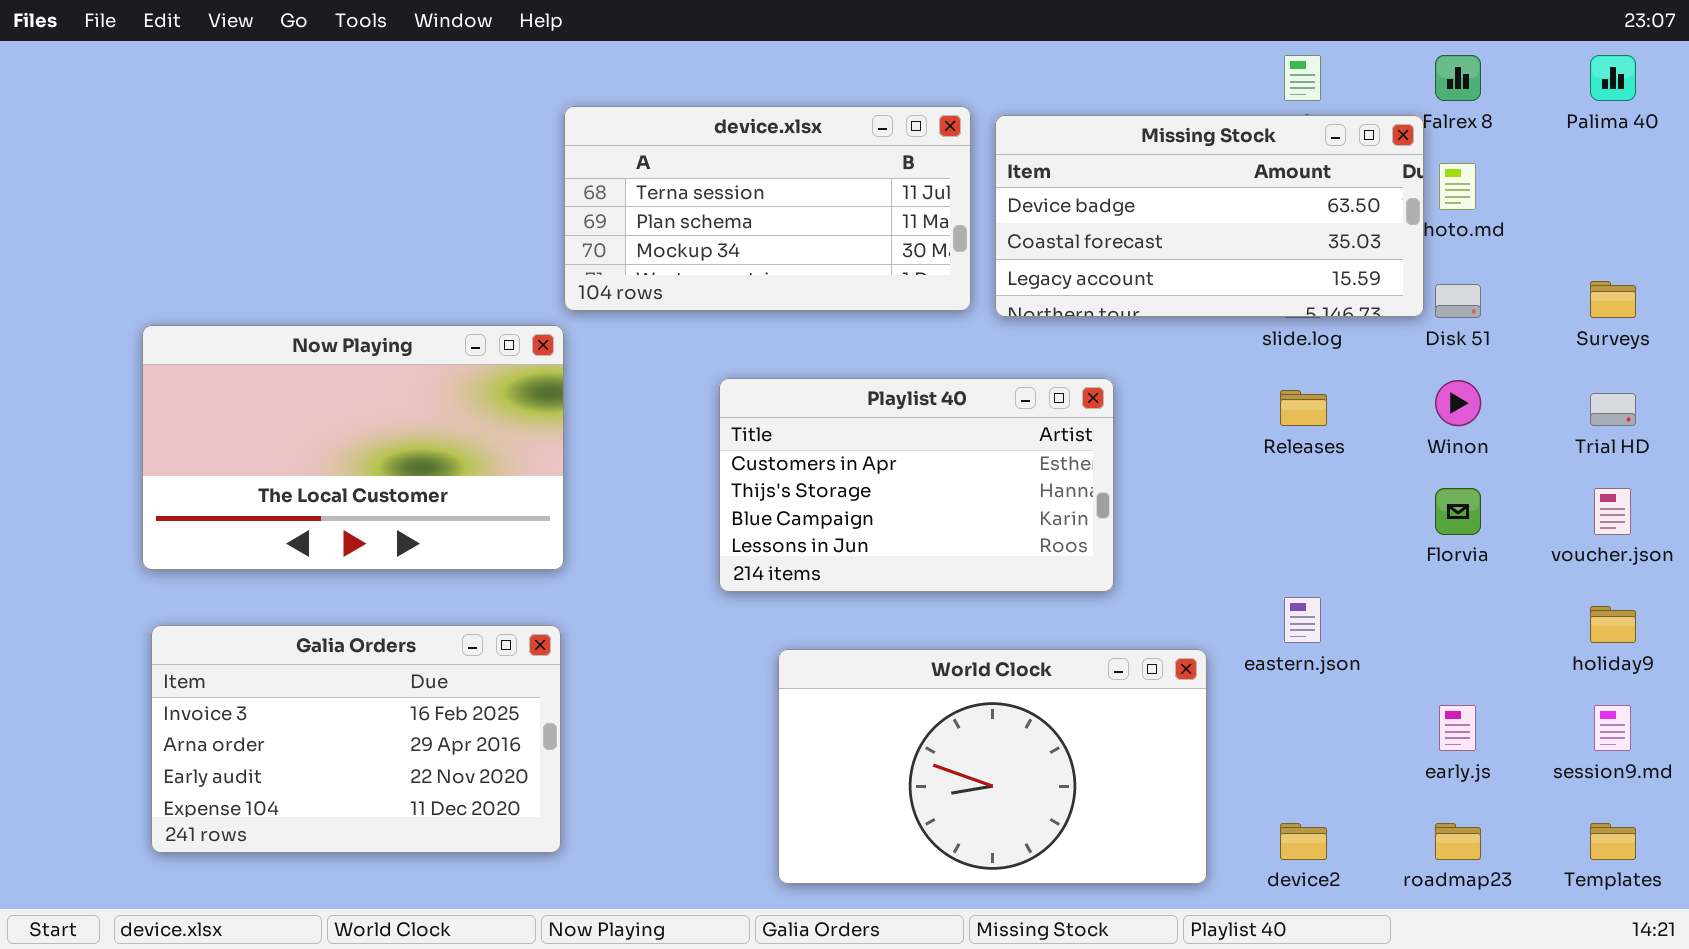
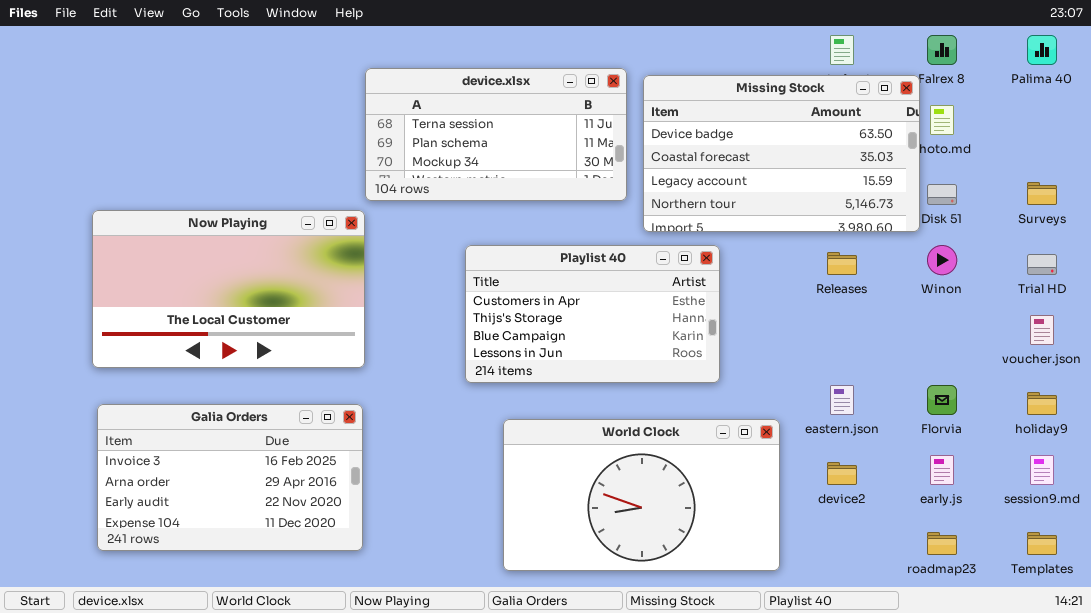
Missing Stock: [995,115,1424,317] -> [643,75,920,232], resized
Florvia: [1435,488,1481,535] -> [927,385,957,415], moved
device2: [1280,823,1327,860] -> [827,462,857,485], moved

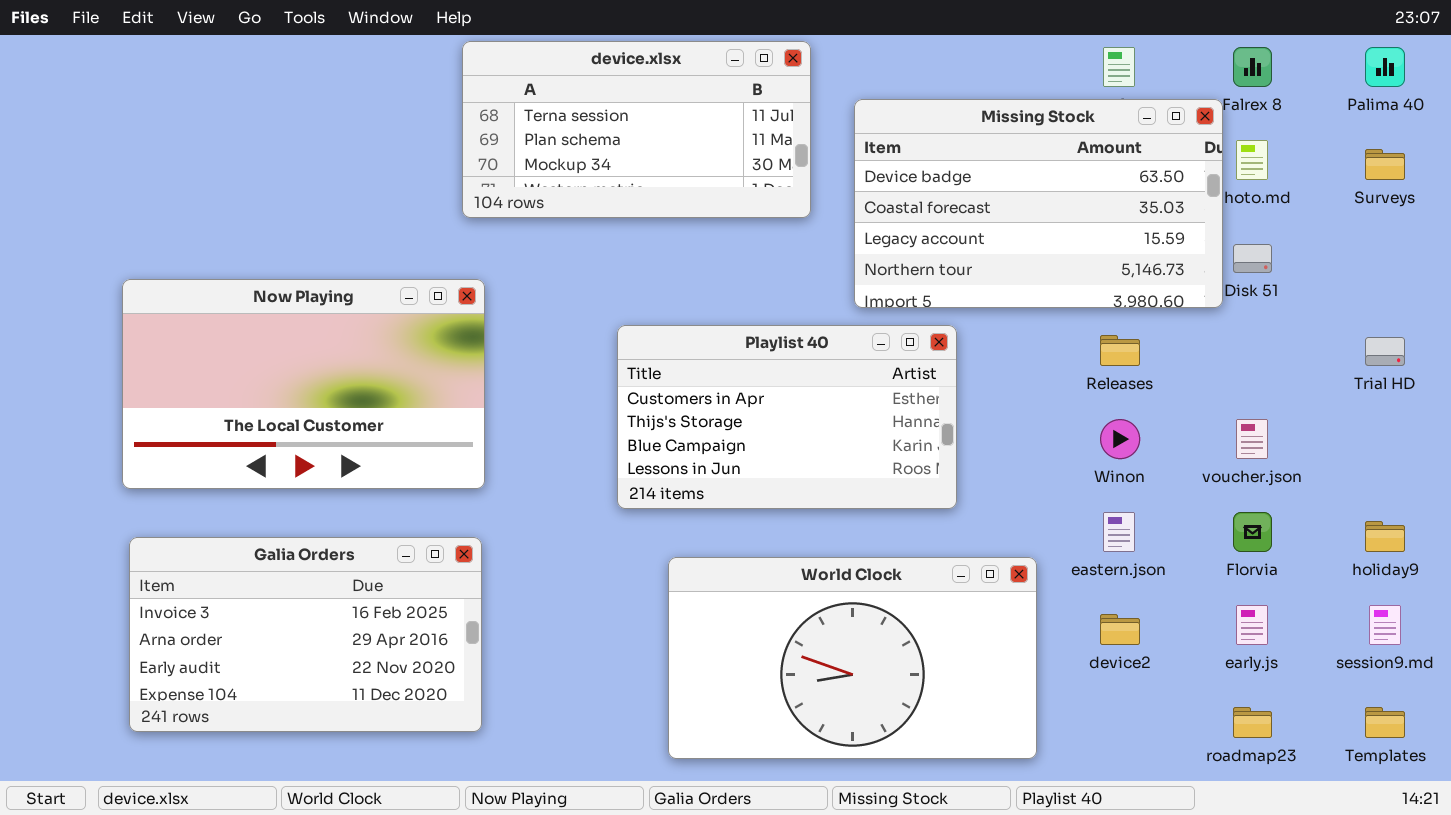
device.xlsx: [365,68,627,201] -> [462,41,811,218], moved
Surveys: [1027,182,1057,205] -> [1365,149,1405,180], moved
Winon: [927,245,957,275] -> [1100,419,1140,459], moved
voucher.json: [1030,315,1054,345] -> [1236,419,1268,459], moved

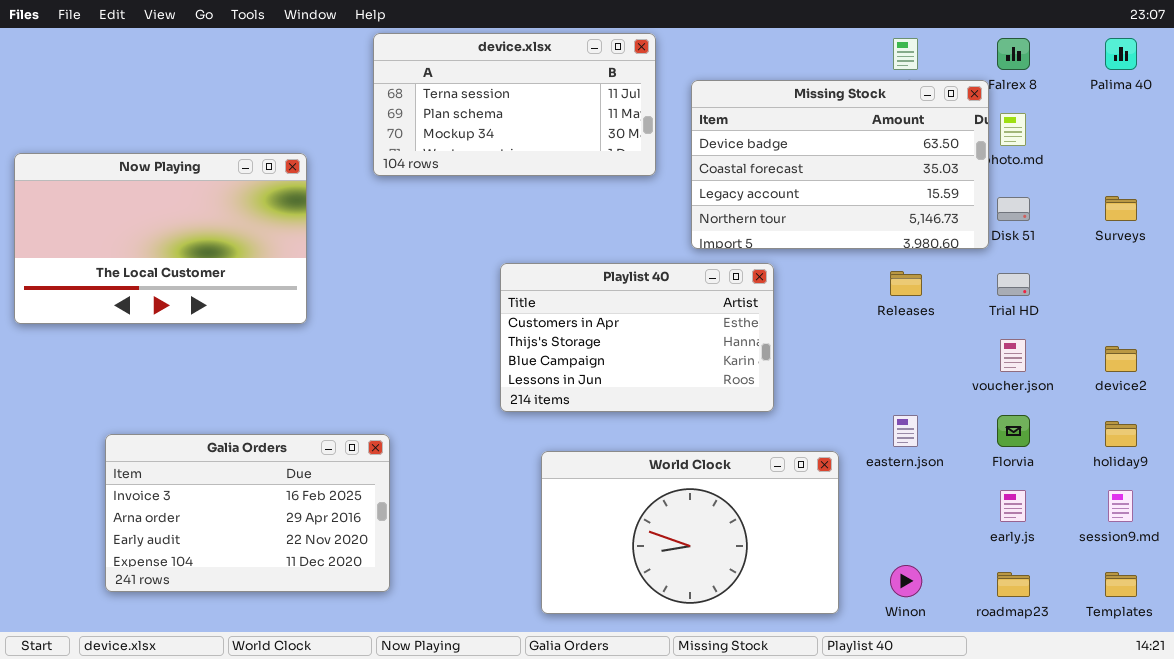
Surveys: [1365,149,1405,180] -> [1105,196,1137,221], moved
Now Playing: [122,279,485,489] -> [14,153,307,324], moved
Trial HD: [1365,337,1405,366] -> [997,273,1030,296], moved
Winon: [1100,419,1140,459] -> [890,565,922,597], moved
device2: [1100,614,1140,645] -> [1105,346,1137,372], moved

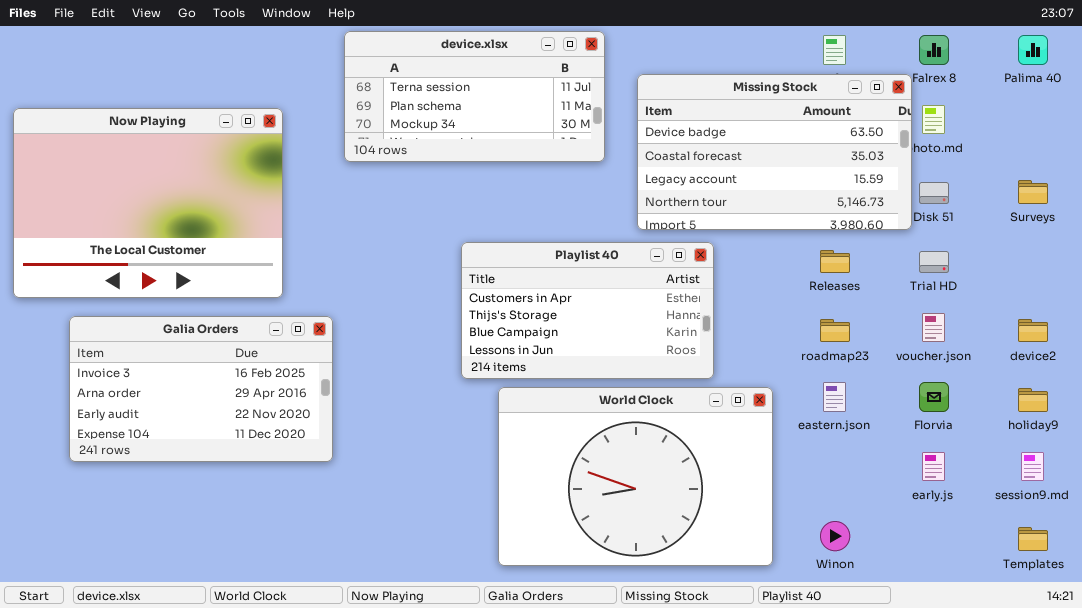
Now Playing: [14,153,307,324] -> [13,108,283,298], resized
Galia Orders: [105,434,390,592] -> [69,316,333,462], moved
World Clock: [541,451,839,614] -> [498,387,773,566], resized
roadmap23: [997,572,1030,597] -> [820,319,850,342], moved

